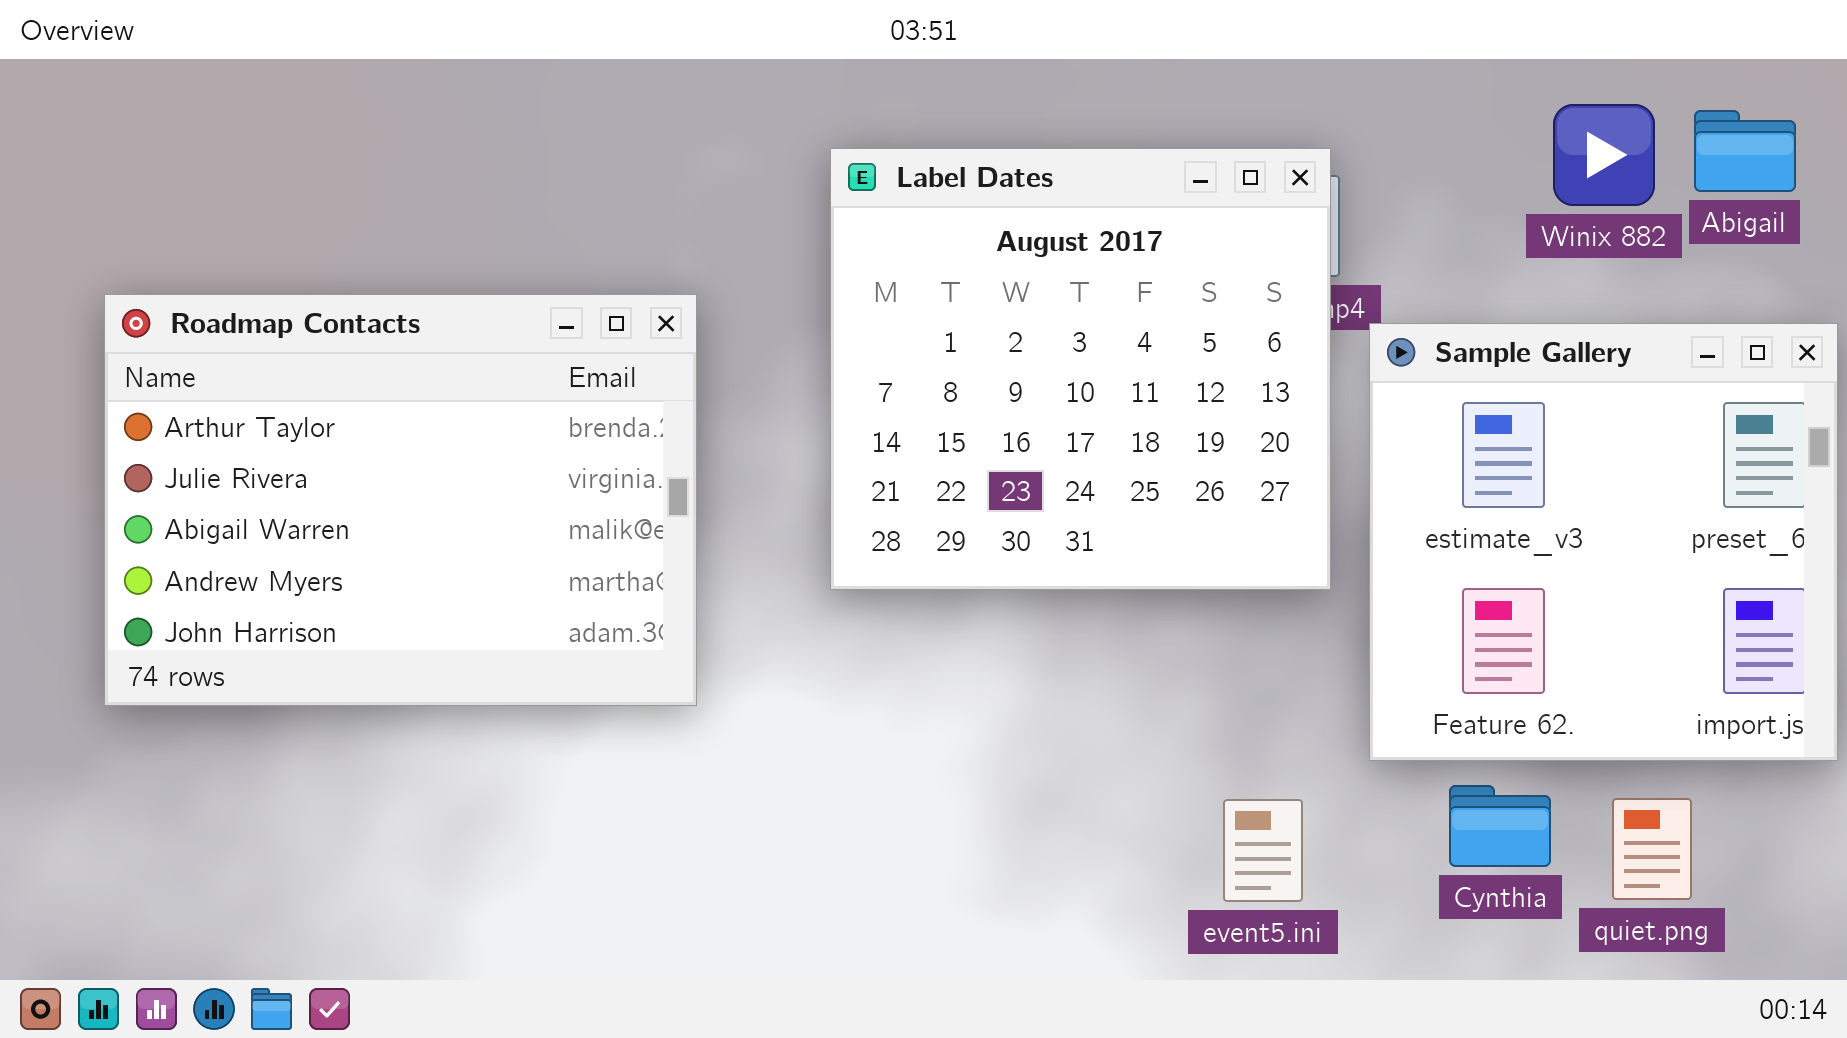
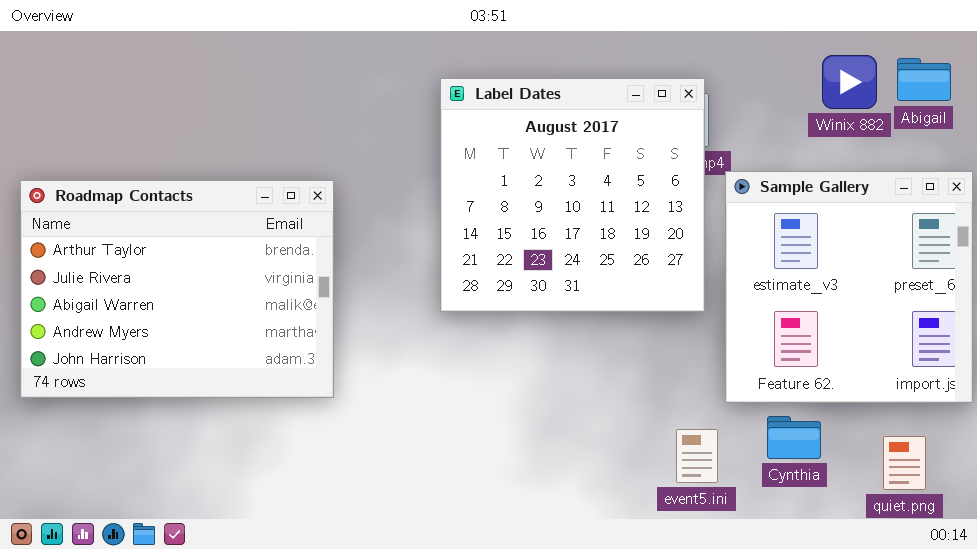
Roadmap Contacts: [104,294,697,706] -> [20,180,334,398], moved
quiet.png: [1612,798,1692,900] -> [883,436,926,490], moved
event5.ini: [1223,799,1303,902] -> [676,429,718,483], moved

